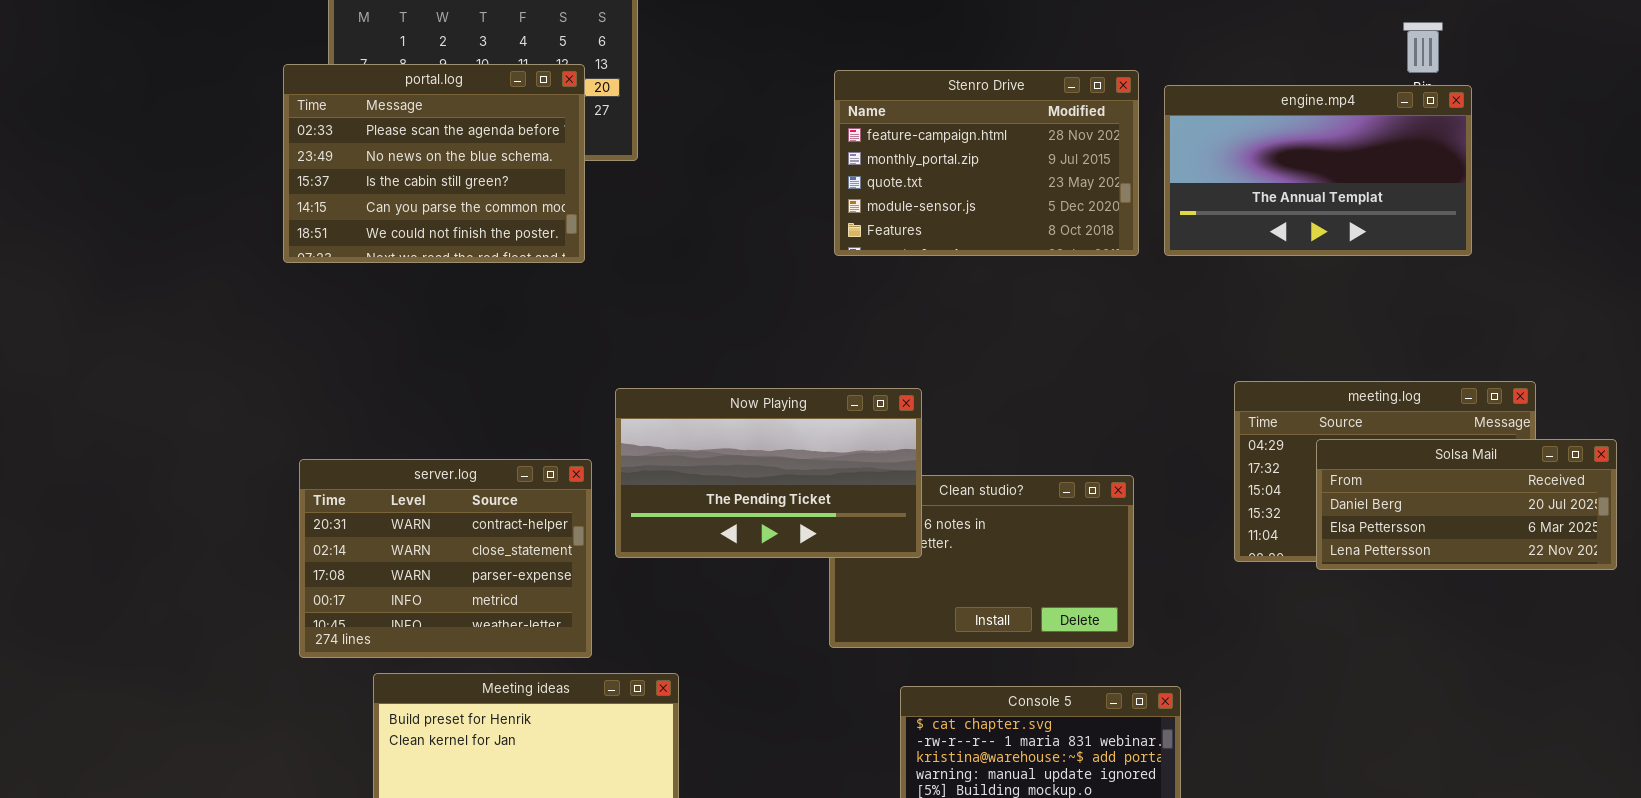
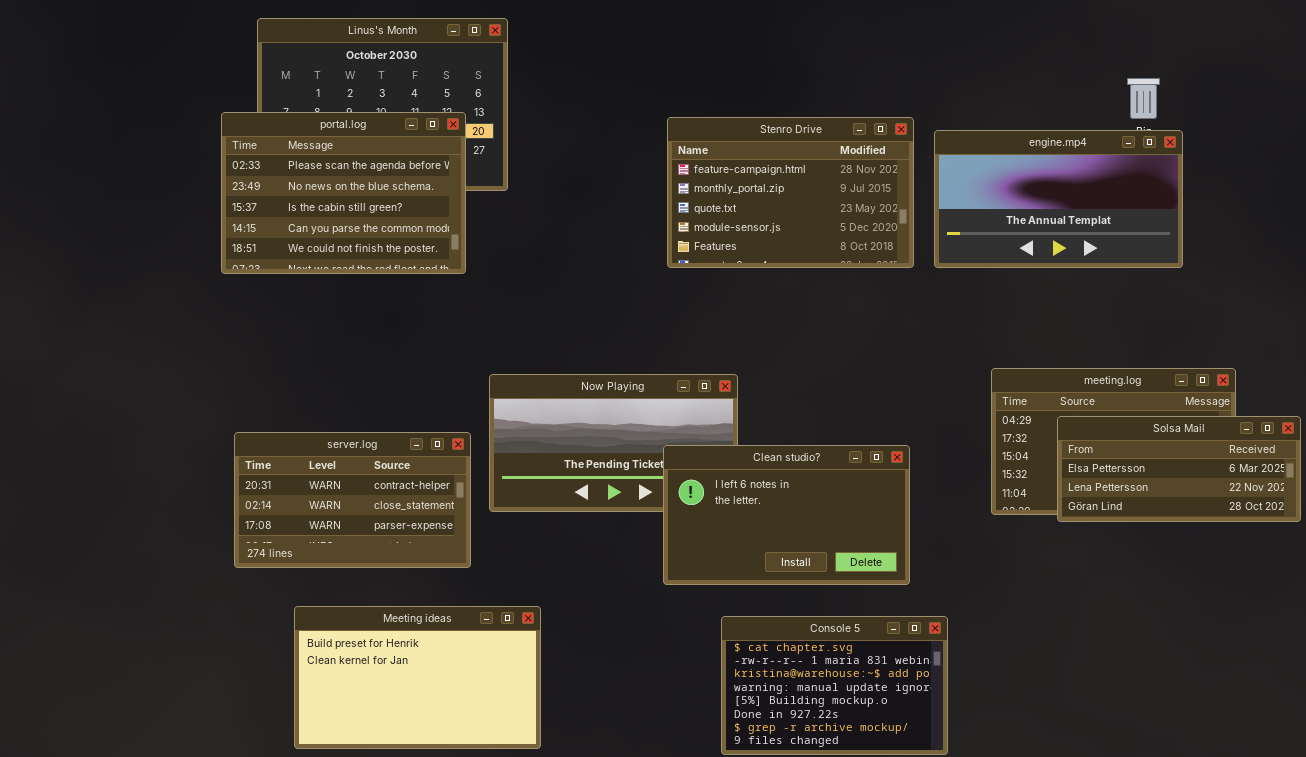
Solsa Mail: [1316,439,1617,570] -> [1057,416,1301,522], scrolled down 1 row
server.log: [299,459,592,658] -> [234,432,471,568], resized
Clean studio?: [829,475,1134,648] -> [663,445,910,585], raised

